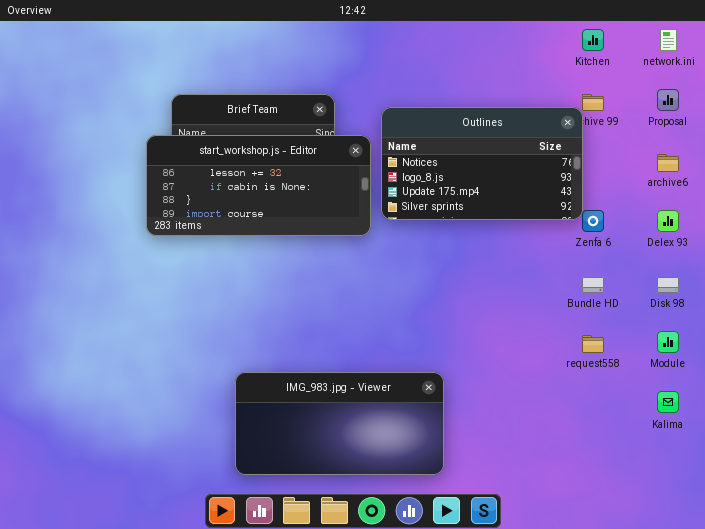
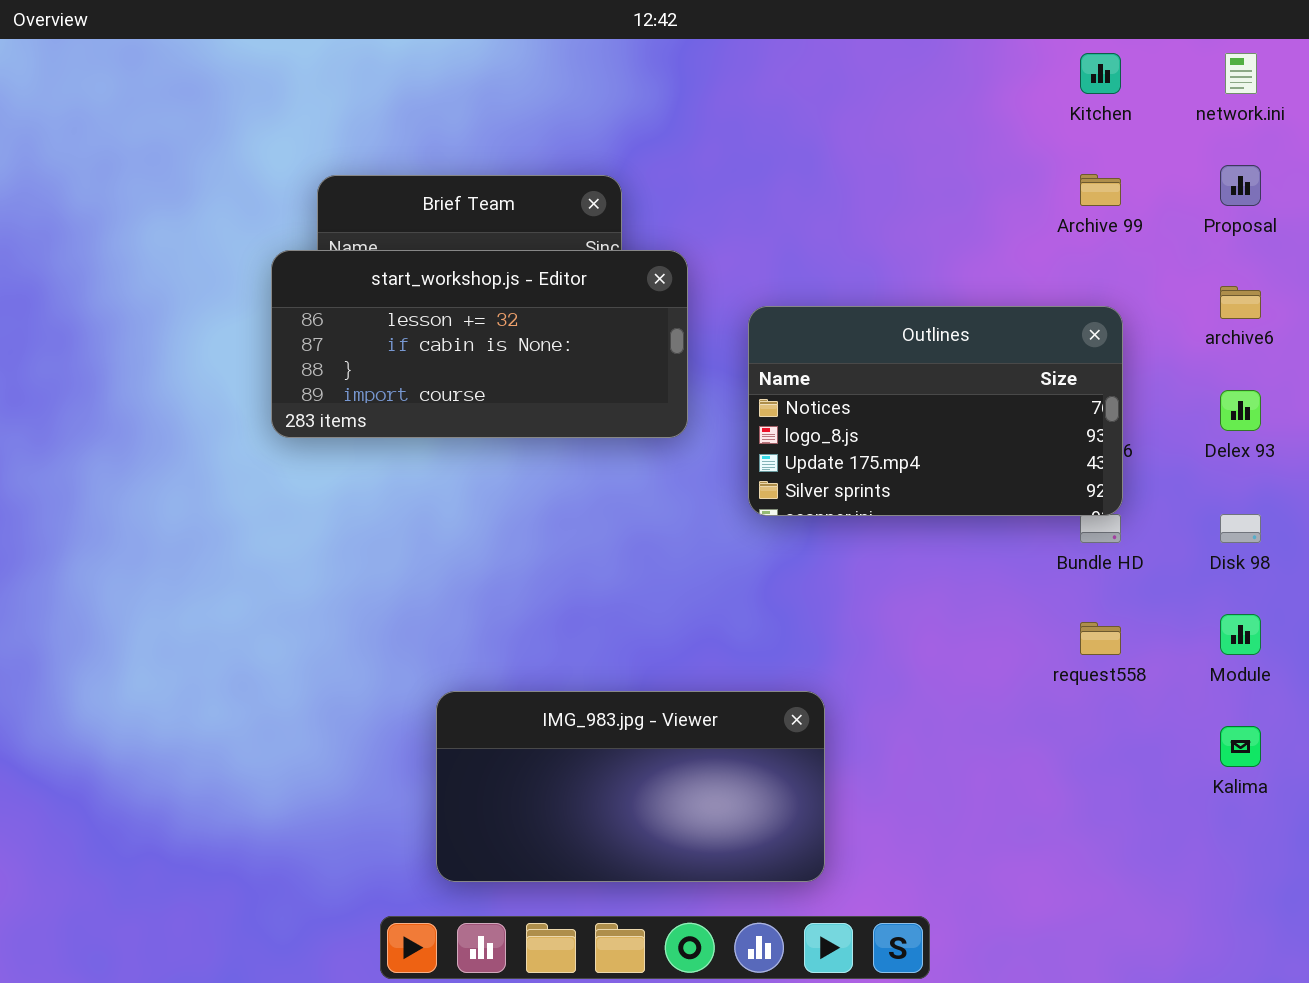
Outlines: [381,107,583,220] -> [748,306,1123,516], moved

